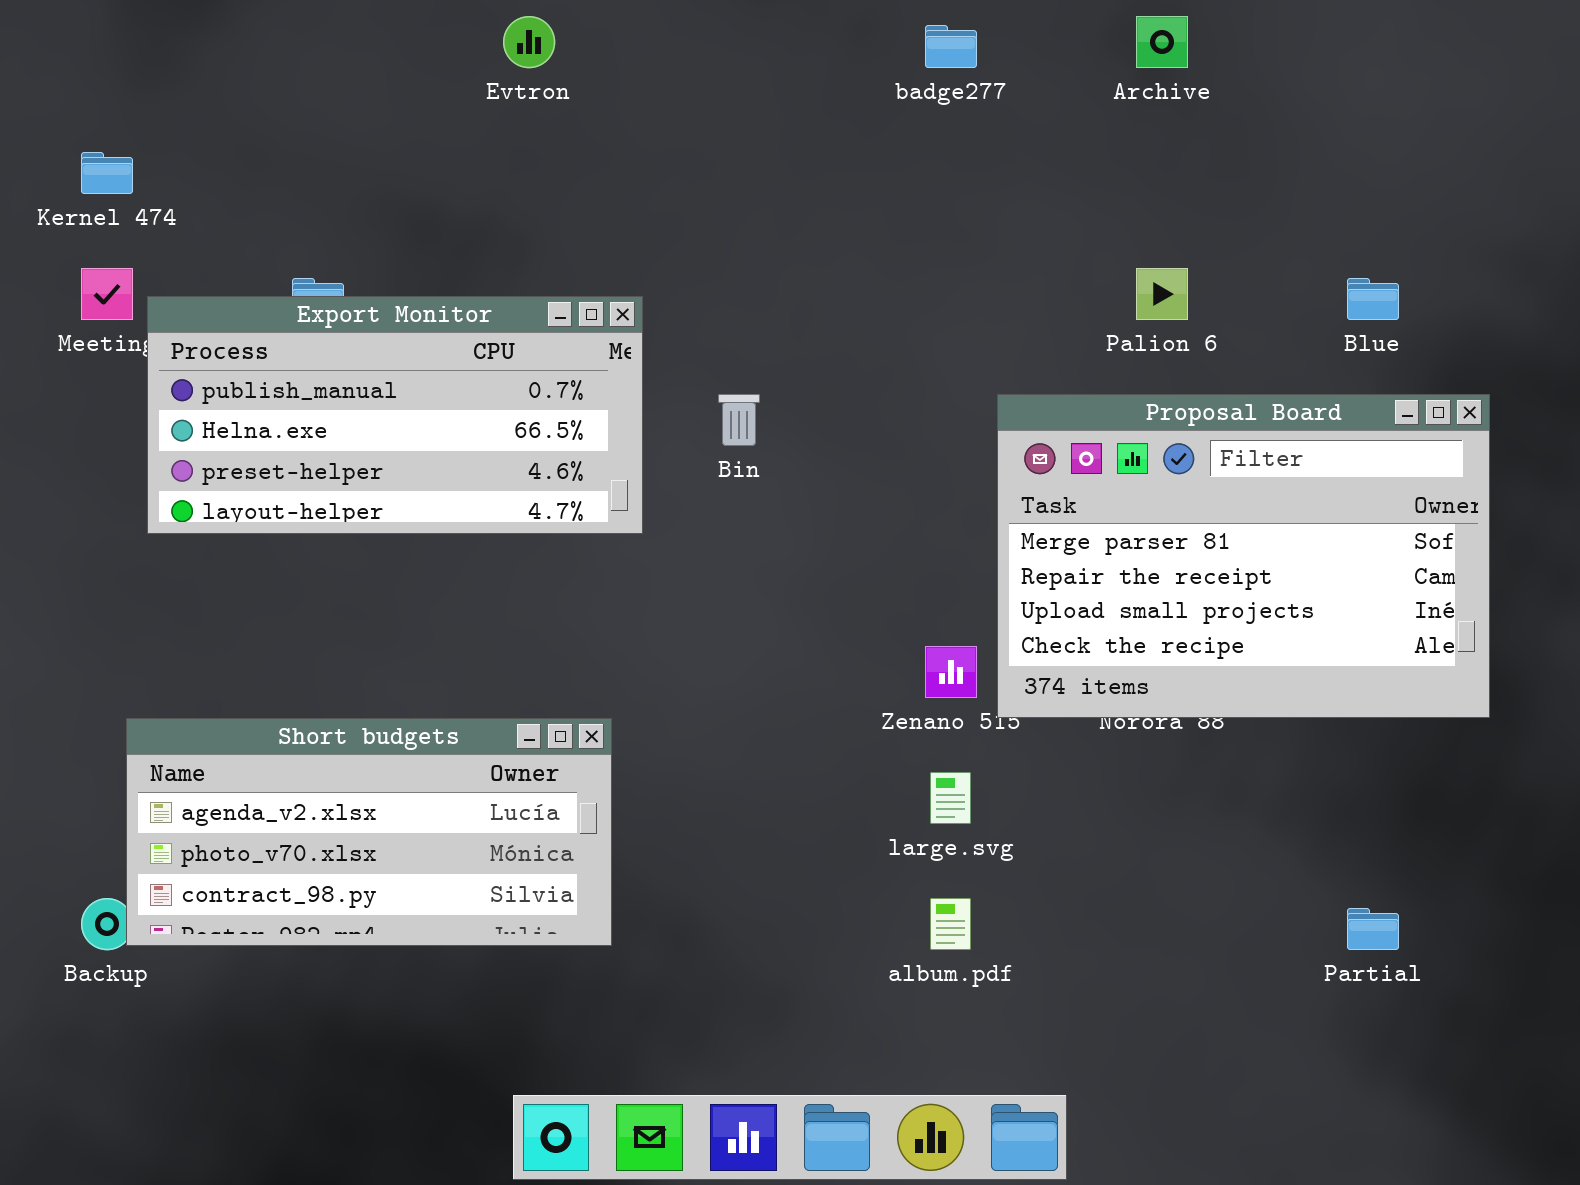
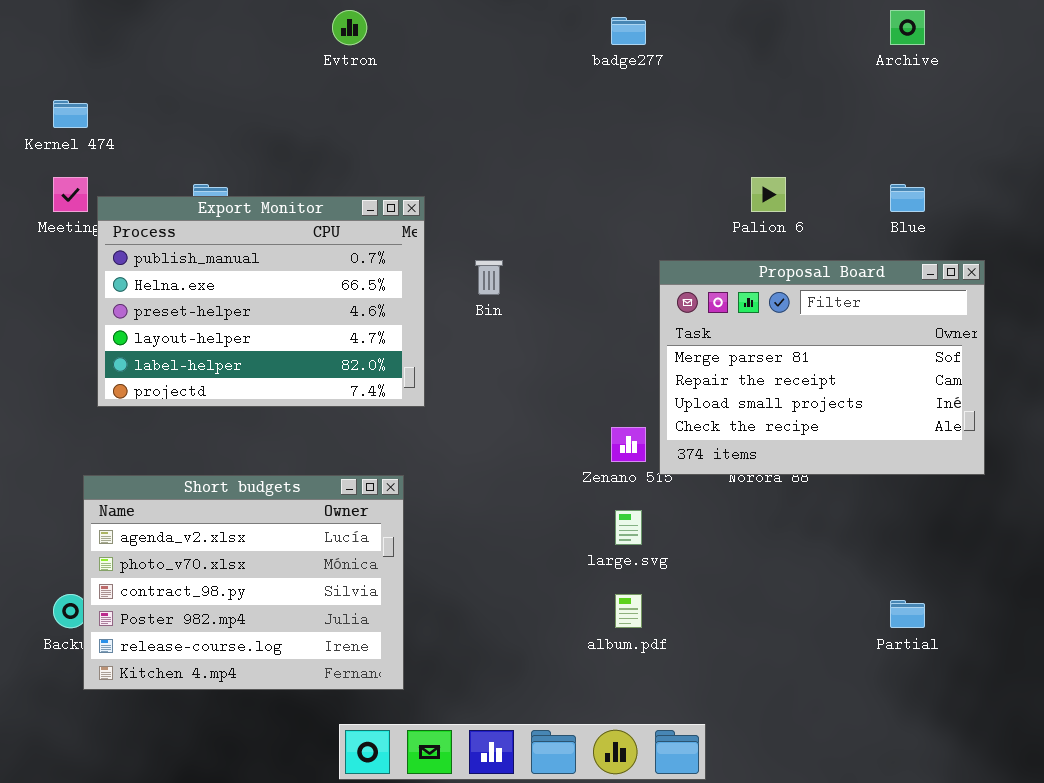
Archive: [1136,16,1188,68] -> [890,10,925,45], moved
Export Monitor: [147,296,643,534] -> [97,196,425,407], resized
Short budgets: [126,718,612,946] -> [83,475,404,690], resized

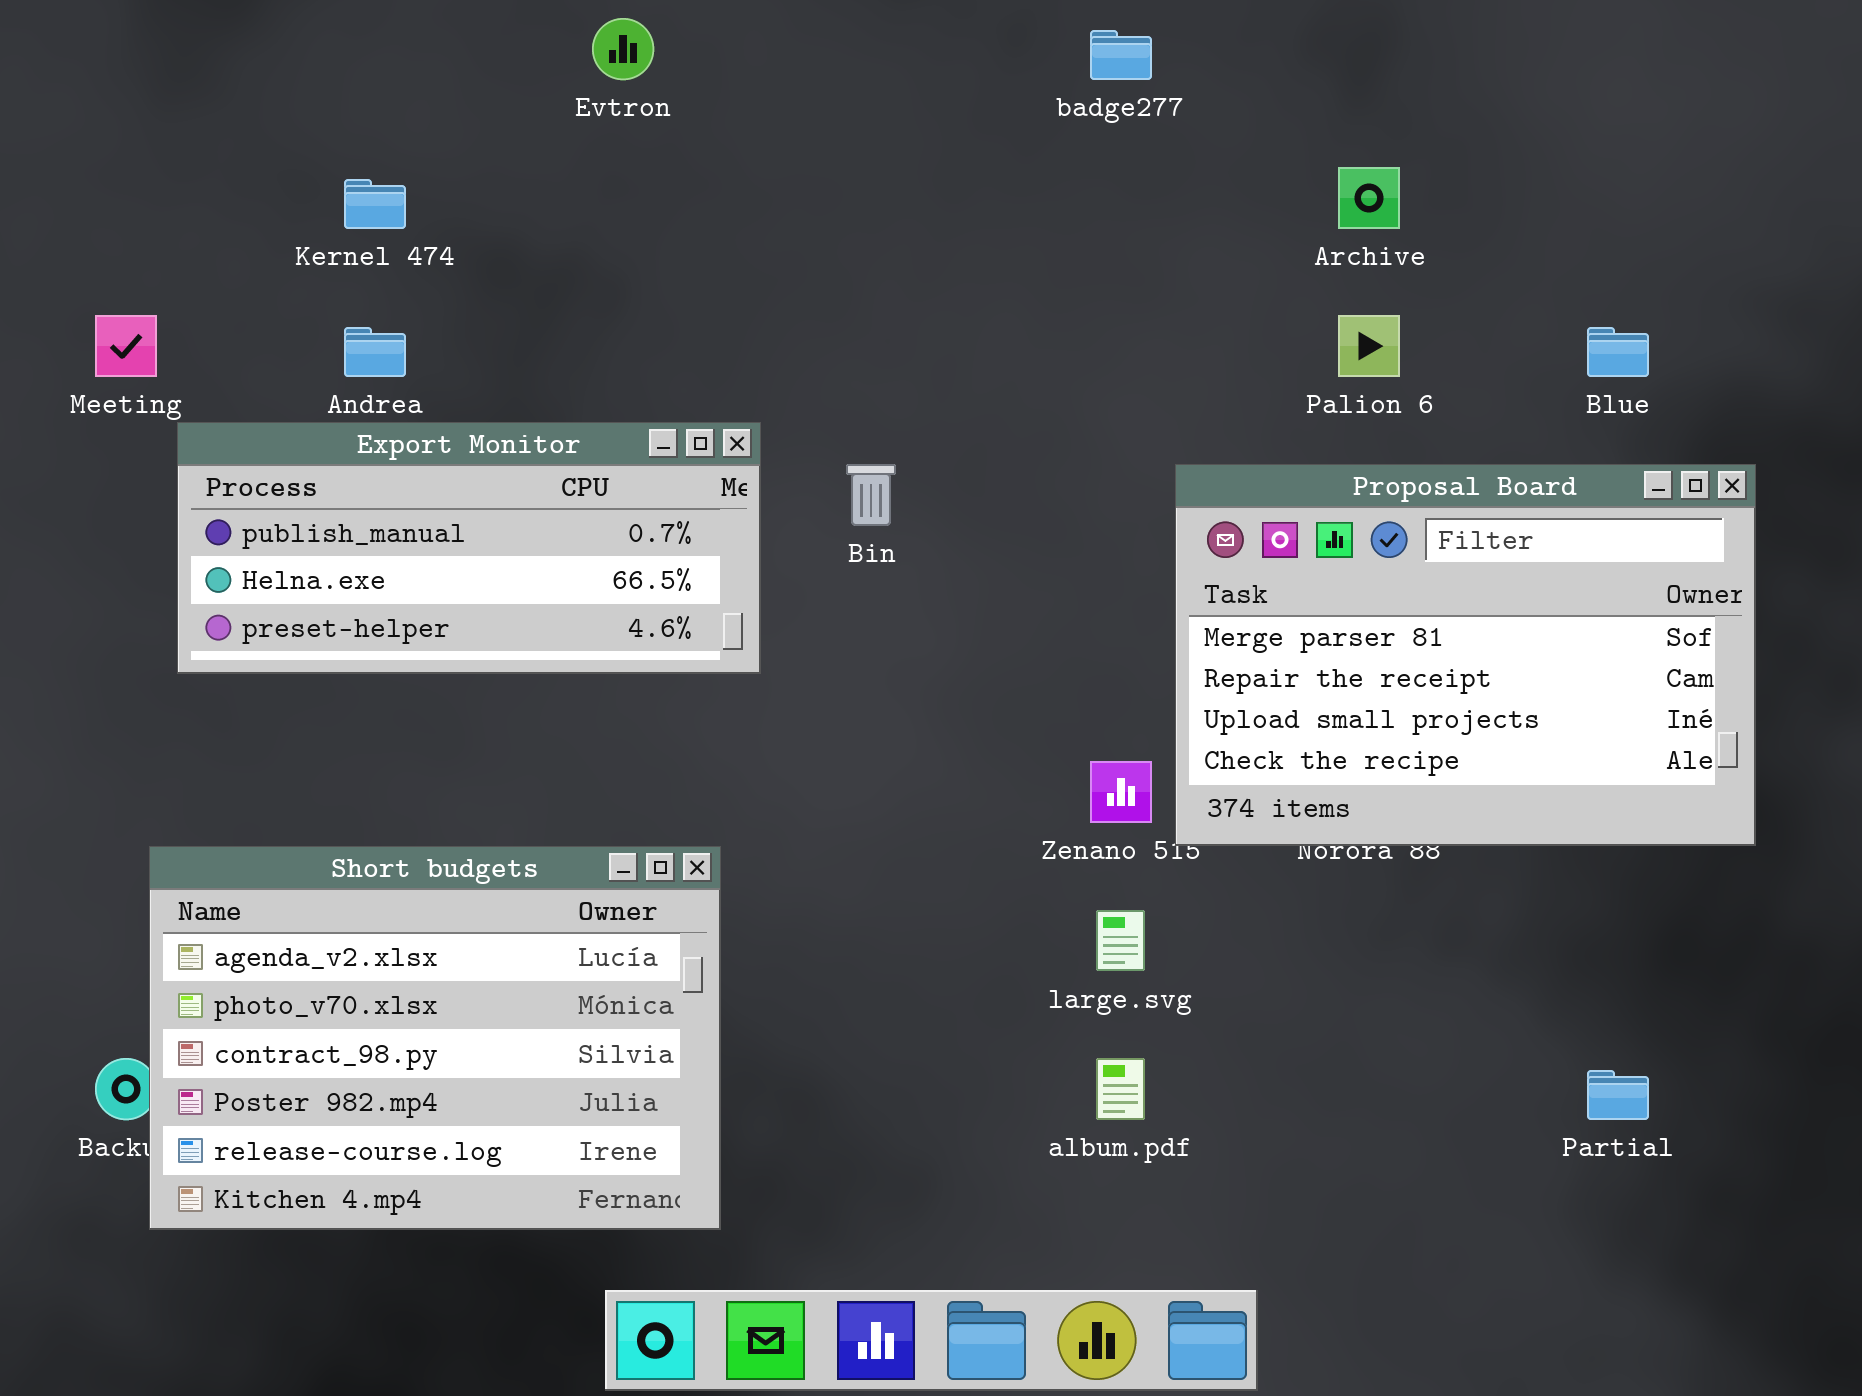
Archive: [890,10,925,45] -> [1338,167,1400,229], moved
Kernel 474: [53,100,88,128] -> [344,179,406,229], moved
Export Monitor: [97,196,425,407] -> [177,422,761,674], moved, resized

